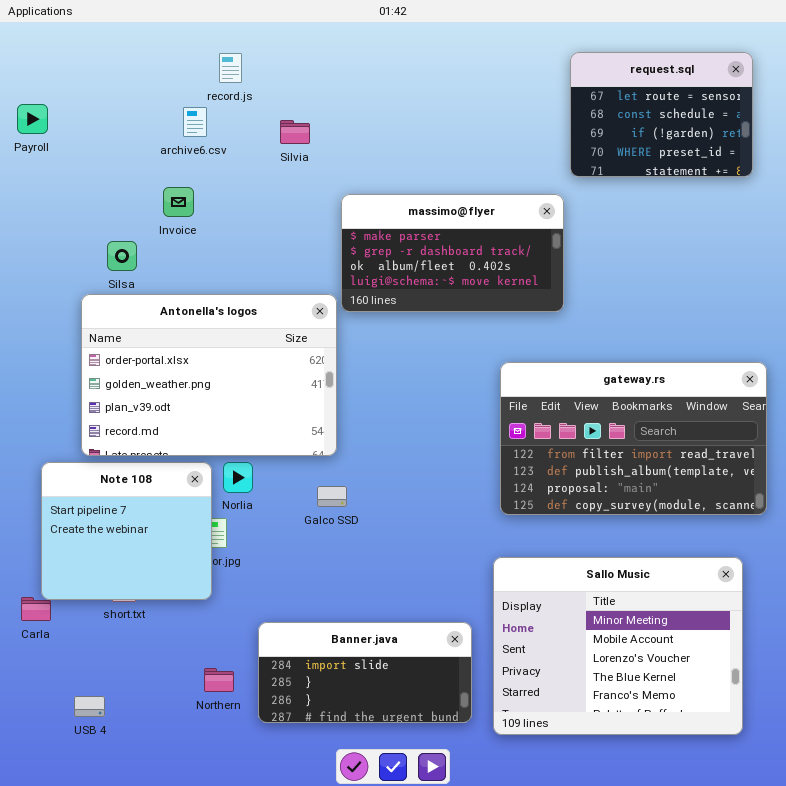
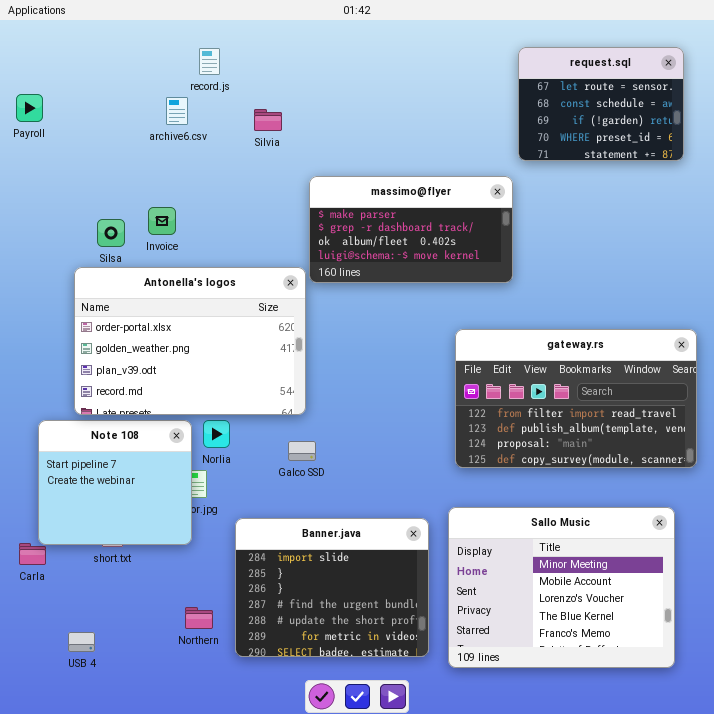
Invoice: [163,187,194,217] -> [148,207,176,235], moved
Banner.java: [258,622,472,723] -> [235,518,429,657], resized

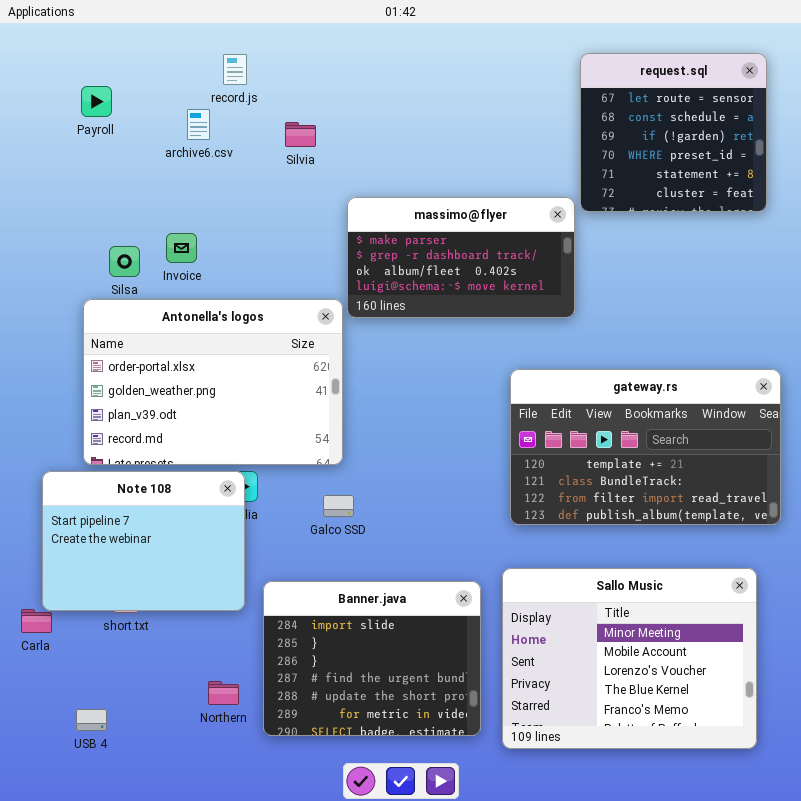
request.sql: [518,47,684,161] -> [580,53,767,212], resized
Payroll: [16,94,43,122] -> [81,86,112,117], moved
gateway.rs: [455,329,697,468] -> [510,369,781,525], scrolled up 2 rows
Note 108: [38,420,192,545] -> [42,471,245,611], resized

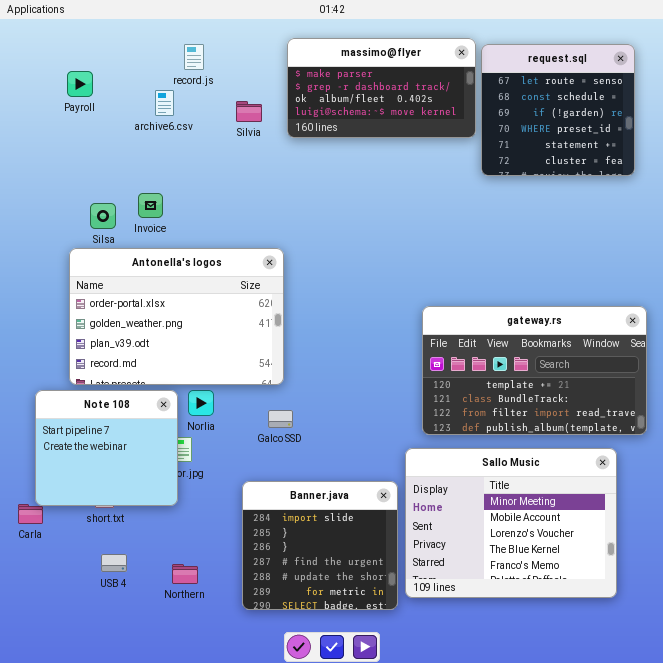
massimo@flyer: [347,197,575,318] -> [287,38,476,138], moved
Note 108: [42,471,245,611] -> [35,390,178,506], resized
Sallo Music: [502,568,757,749] -> [405,448,617,598], moved
Banner.java: [263,581,481,736] -> [242,481,398,610], resized
USB 4: [76,709,107,731] -> [101,554,127,572], moved

